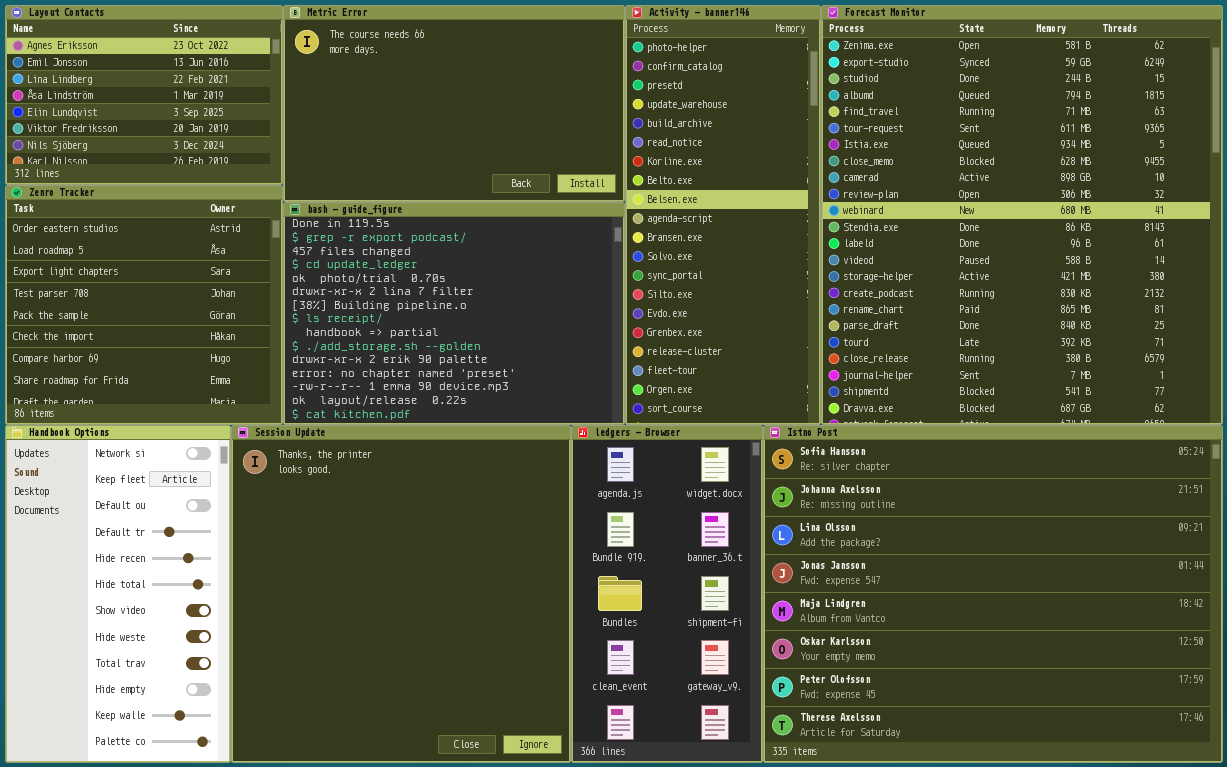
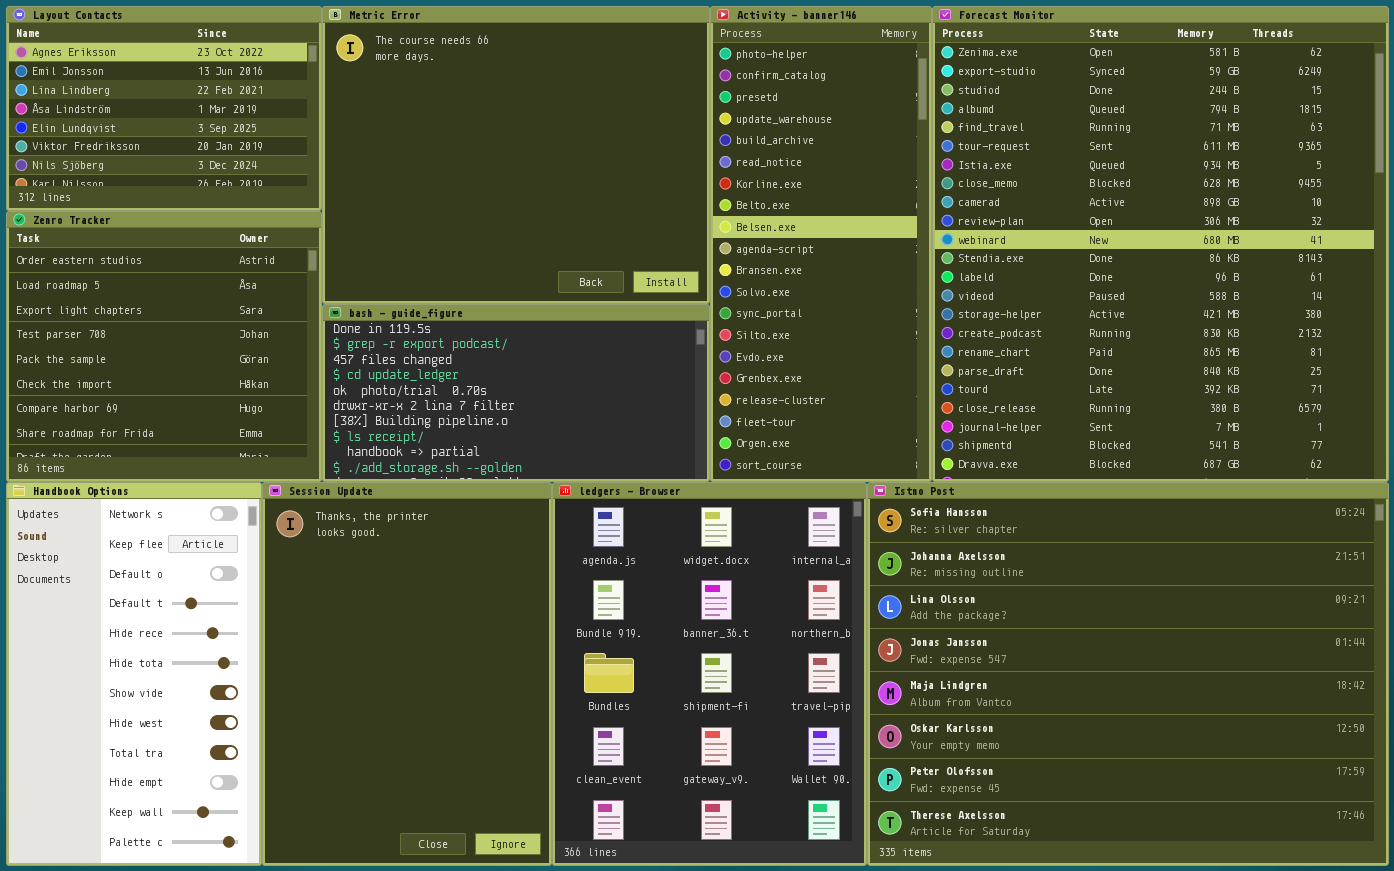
Metric Error: [283,5,625,202] -> [322,6,710,304], resized
bash - guide_figure: [283,202,625,425] -> [322,304,710,482], resized
Session Update: [231,425,571,763] -> [262,482,552,866], resized
ledgers - Browser: [571,425,763,763] -> [552,482,867,866], resized

